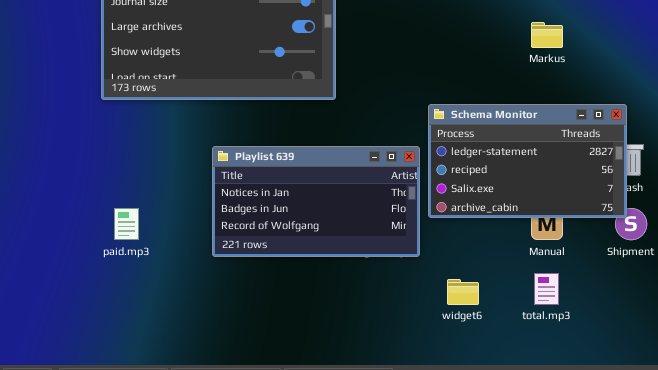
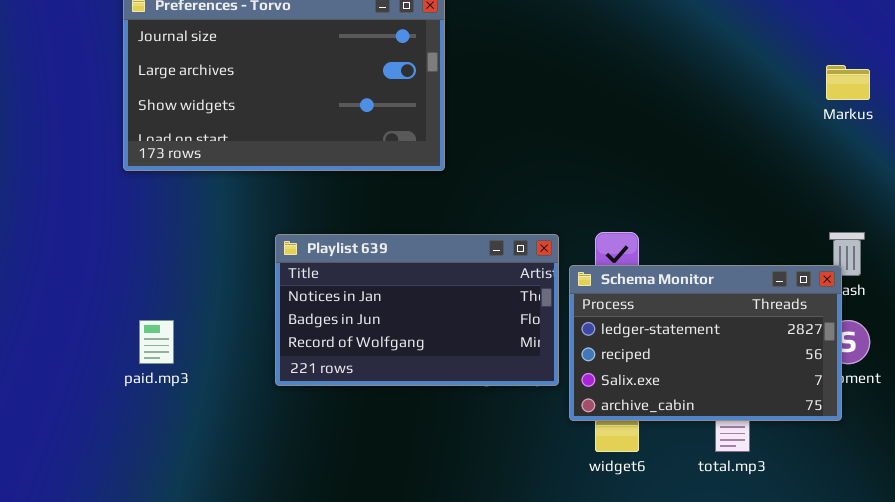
Markus: [531,22,563,48] -> [826,65,870,100], moved
Schema Monitor: [428,104,627,218] -> [569,265,842,421], moved

